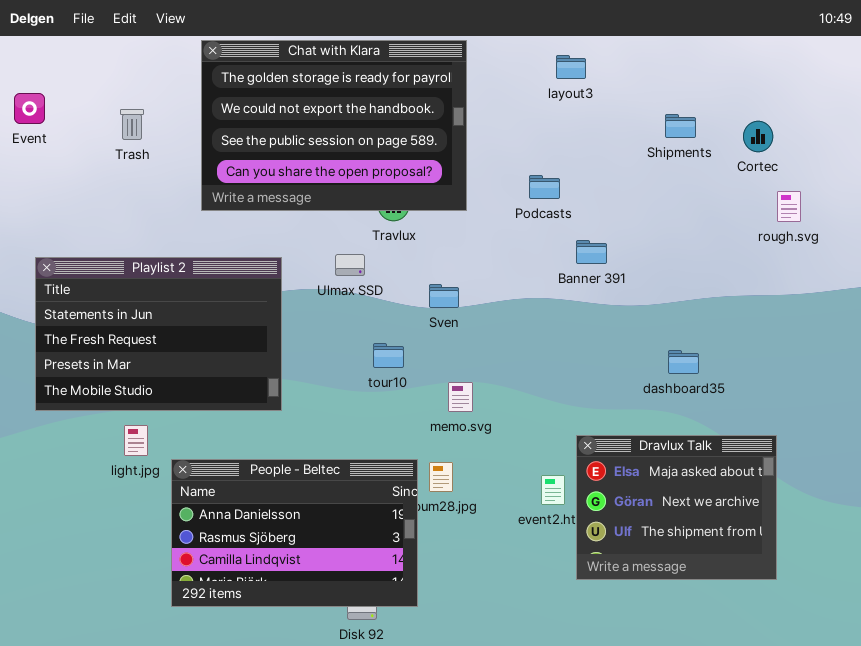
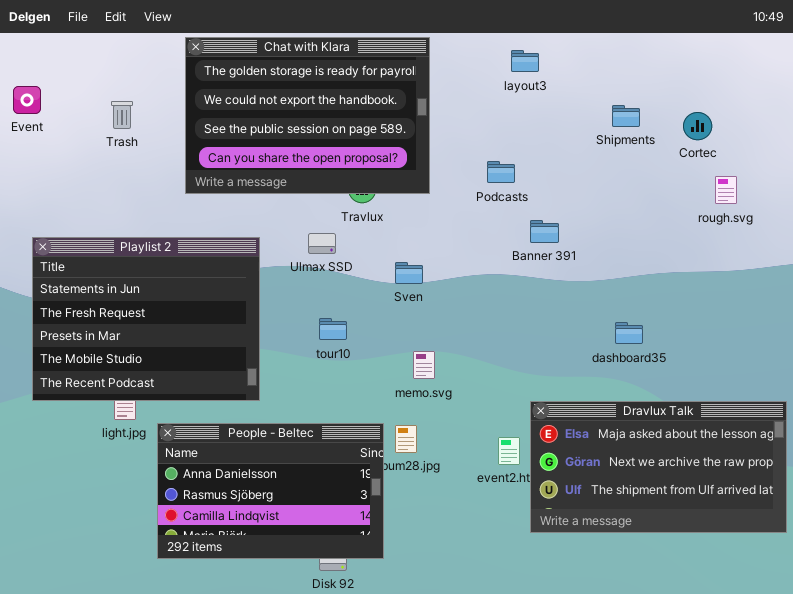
Playlist 2: [35,257,282,411] -> [32,237,260,401], resized
tour10: [373,343,404,368] -> [319,318,347,340], moved
Dravlux Talk: [576,435,777,580] -> [530,401,787,533], resized

